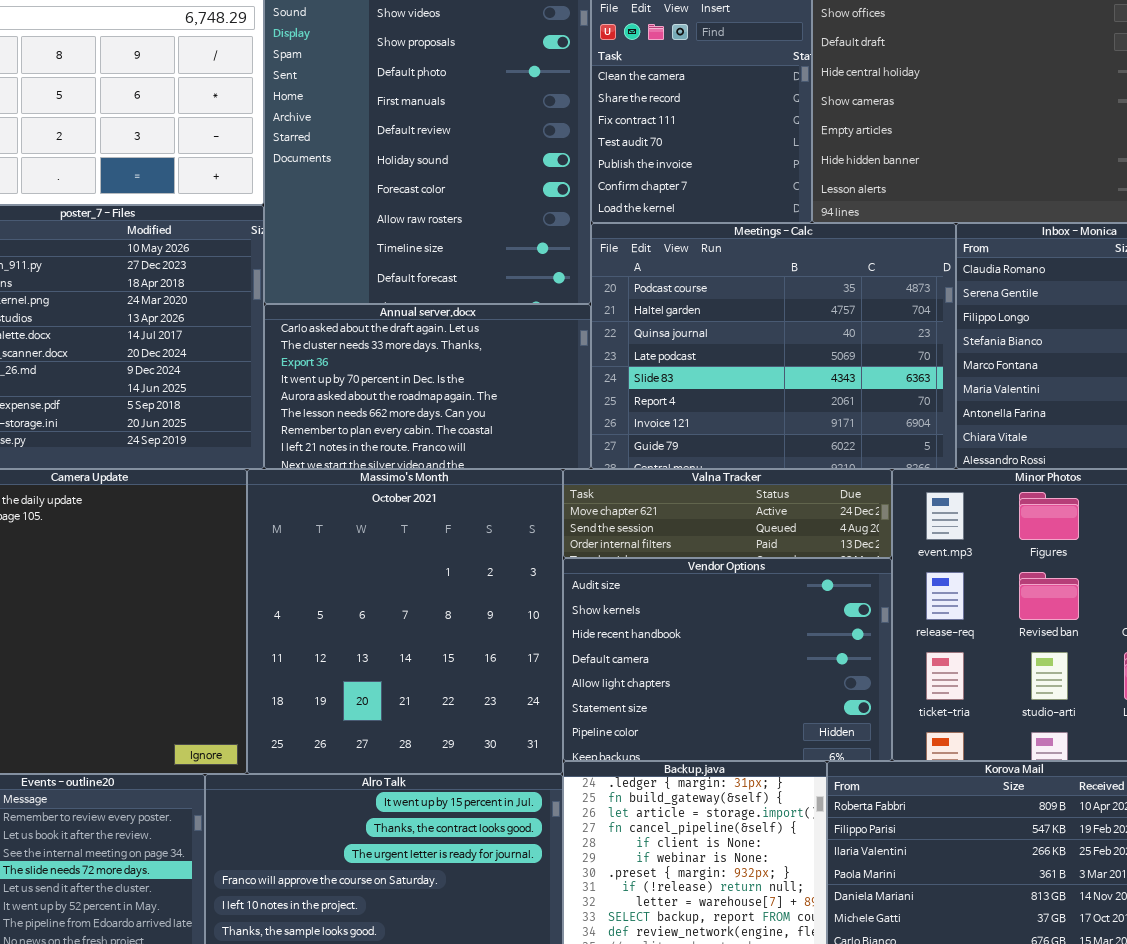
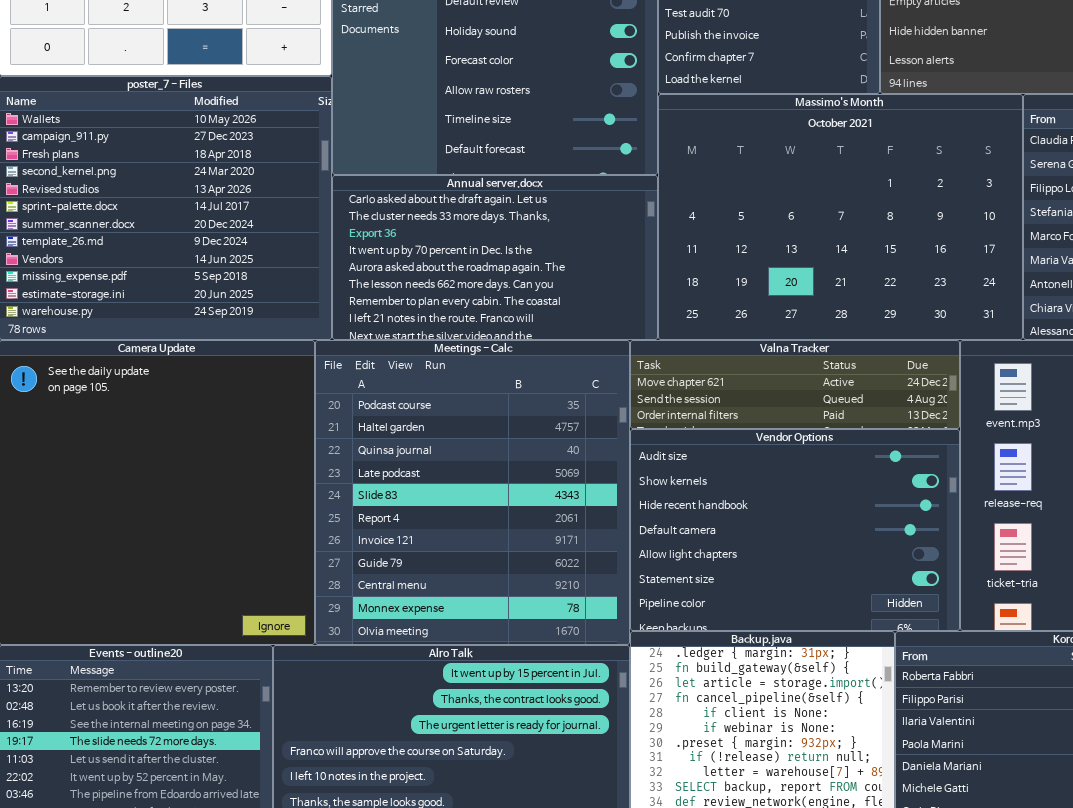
Meetings - Calc: [591,223,956,469] -> [315,340,630,645], moved, resized
Massimo's Month: [247,469,563,774] -> [658,94,1023,340], moved, resized

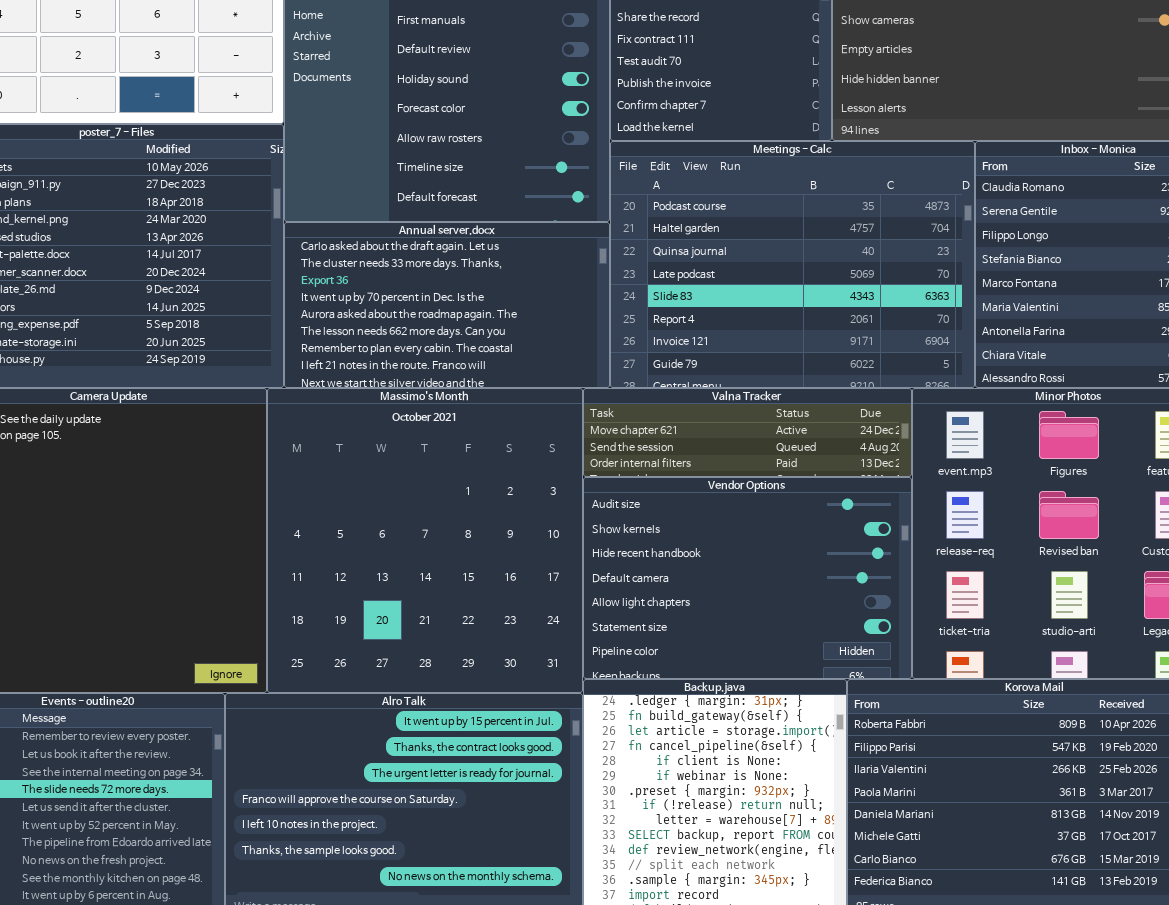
Massimo's Month: [658,94,1023,340] -> [267,388,583,693], moved, resized
Meetings - Calc: [315,340,630,645] -> [610,141,975,388], moved, resized

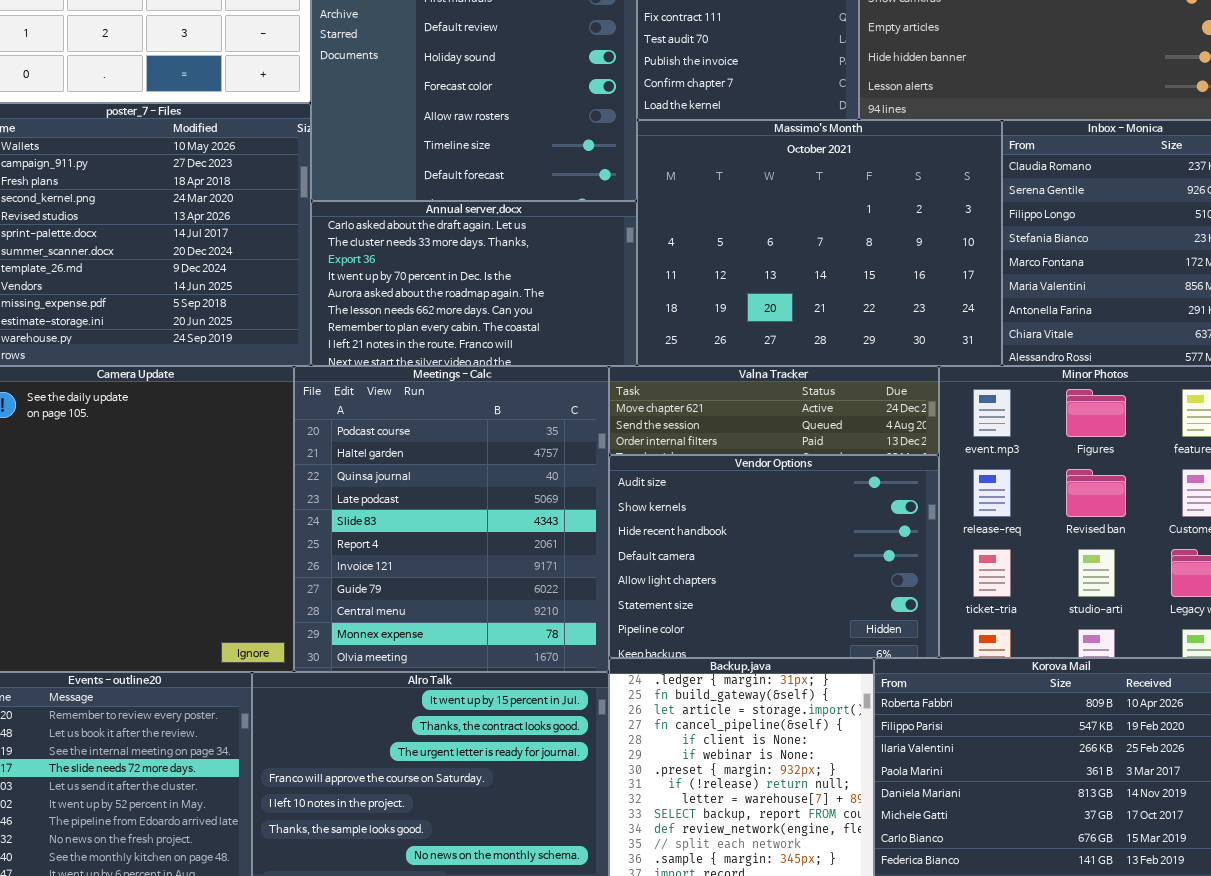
Meetings - Calc: [610,141,975,388] -> [294,366,609,672], moved, resized
Massimo's Month: [267,388,583,693] -> [637,120,1002,366], moved, resized

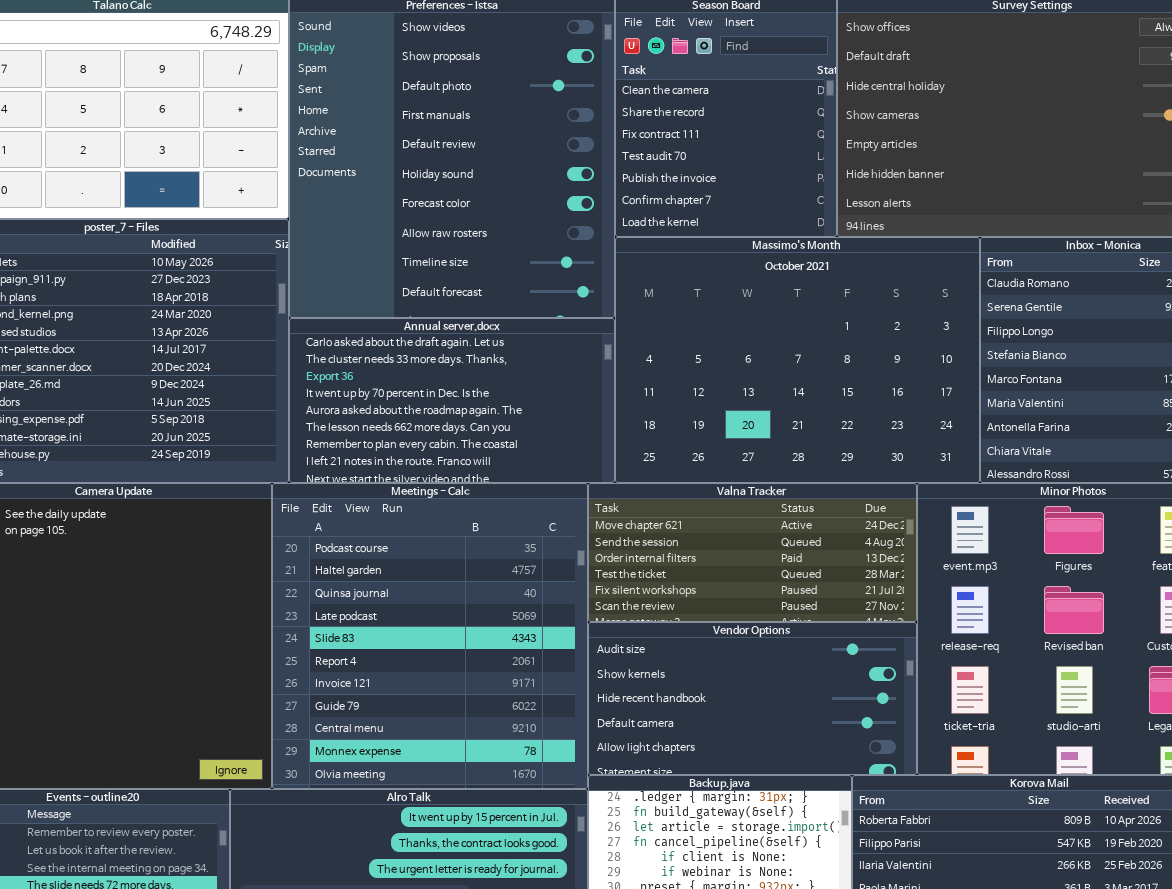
Valna Tracker: [609,366,939,455] -> [588,483,917,622], resized
Vendor Options: [609,455,939,658] -> [588,622,917,775], resized

